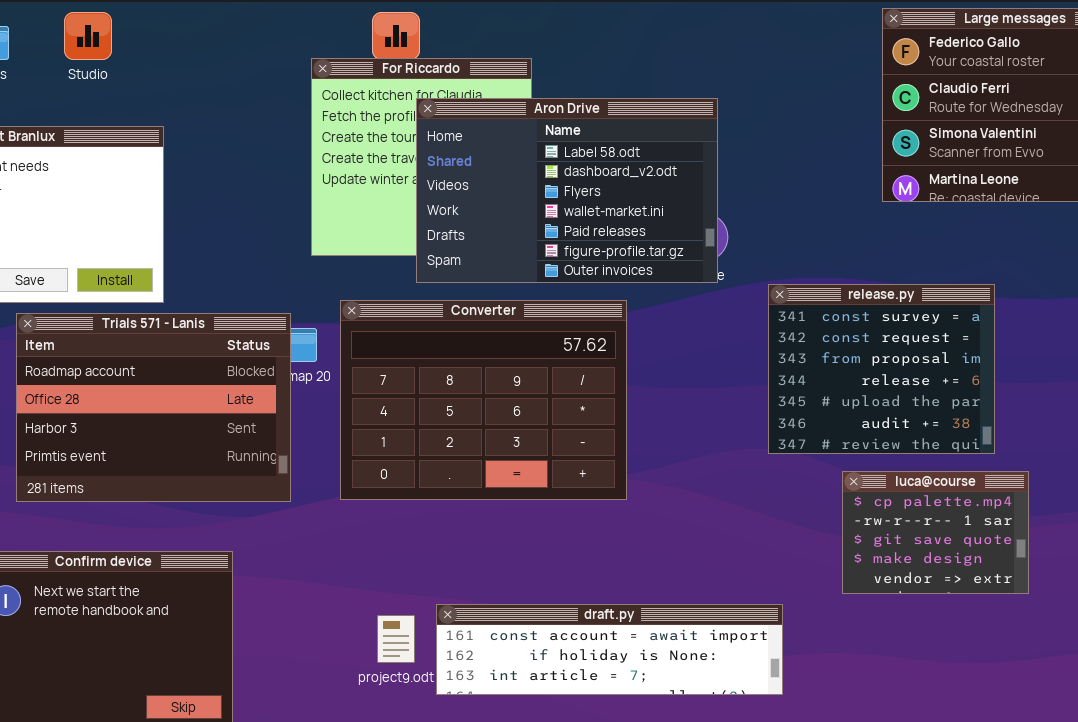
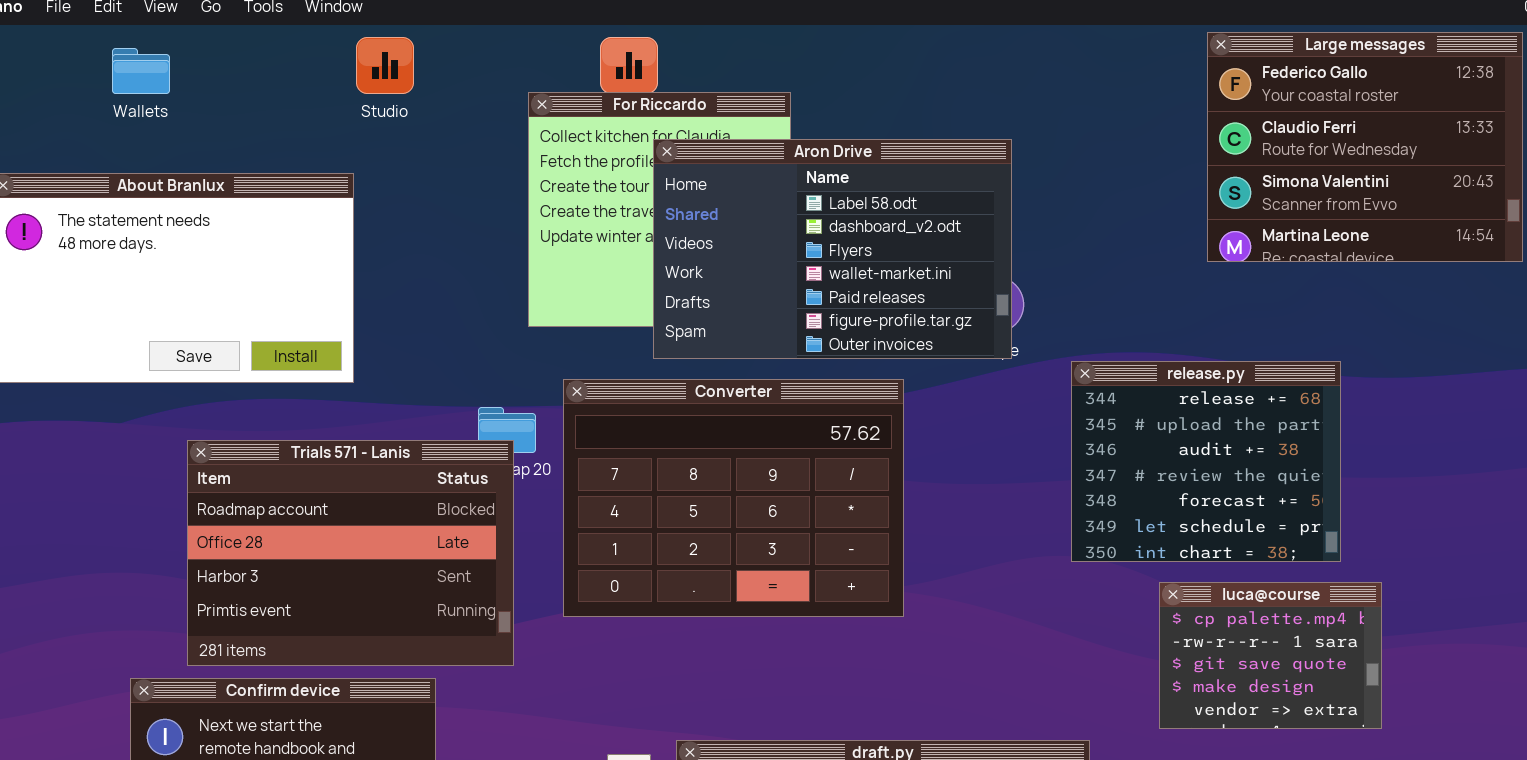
Studio: [64,12,112,60] -> [356,37,414,94], moved
release.py: [768,284,995,454] -> [1071,361,1341,562], scrolled down 3 rows
Trials 571 - Lanis: [16,313,291,502] -> [187,440,514,666], moved

